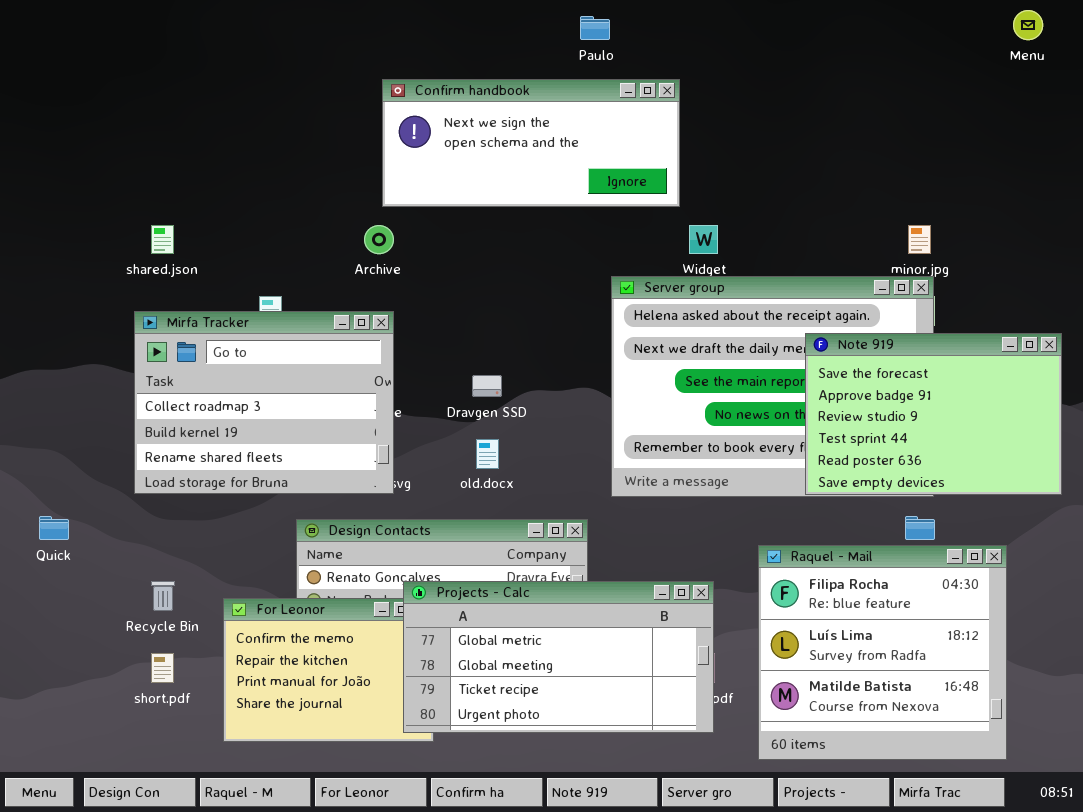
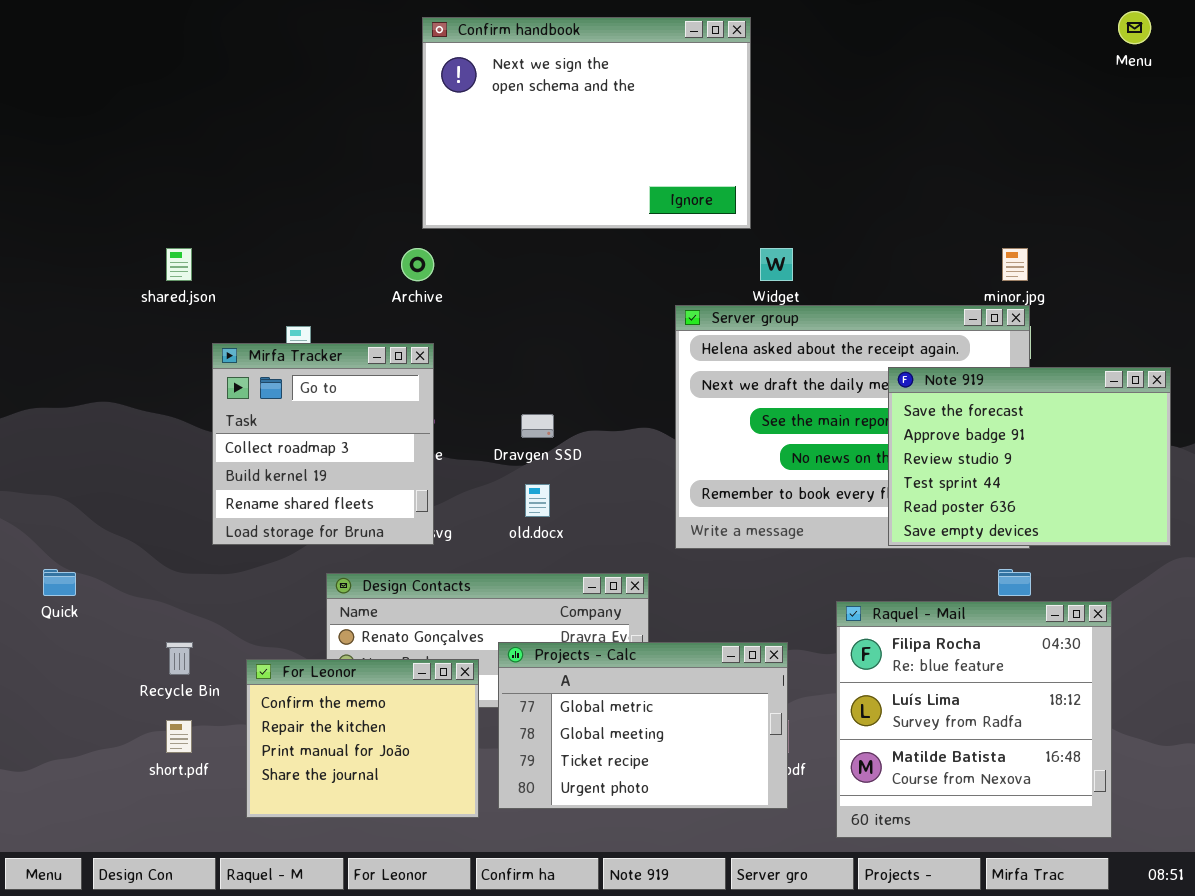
Confirm handbook: [382,79,680,207] -> [422,17,751,229], resized
Mirfa Tracker: [134,311,394,494] -> [212,343,434,545], resized
Projects - Calc: [403,581,714,733] -> [498,642,788,809], resized

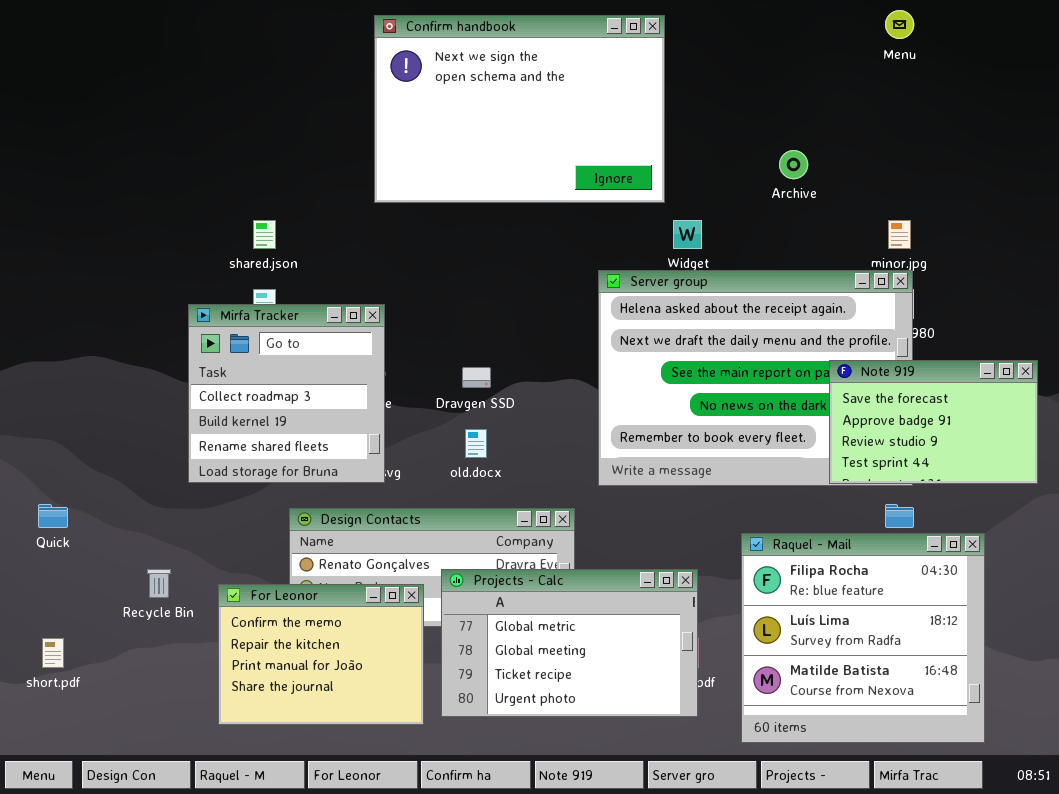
Menu: [1118,11,1151,44] -> [885,10,914,39], moved
shared.json: [166,248,192,281] -> [253,220,276,249], moved
Archive: [401,248,434,281] -> [779,150,808,179], moved
Note 919: [888,367,1171,546] -> [829,360,1038,484], resized
short.pdf: [166,720,192,753] -> [42,638,64,668], moved

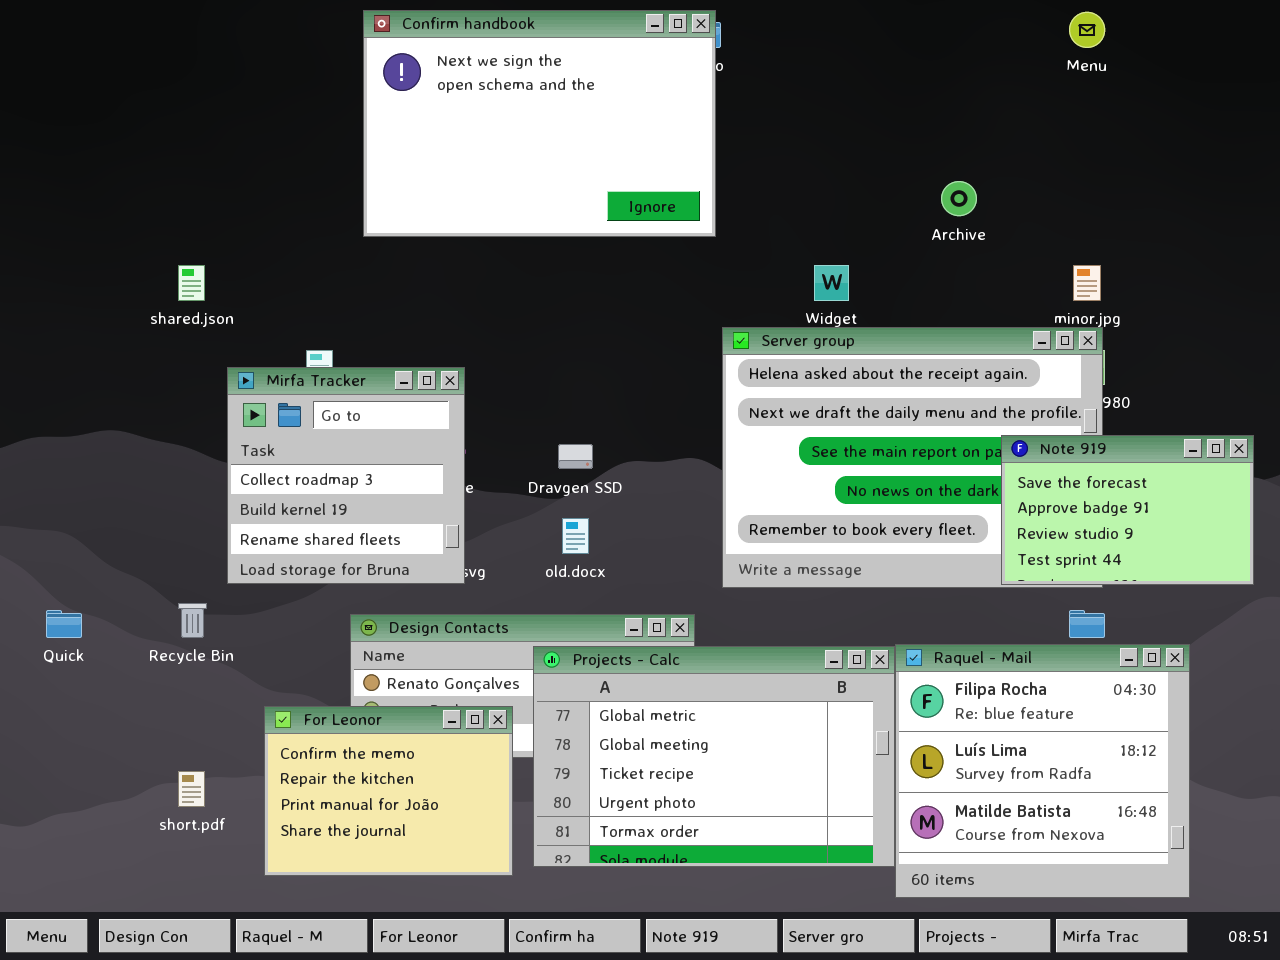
Confirm handbook: [374,15,665,203] -> [363,10,716,237], moved
shared.json: [253,220,276,249] -> [178,265,205,301], moved
Recycle Bin: [147,569,171,598] -> [178,603,207,638], moved
Projects - Calc: [441,569,698,717] -> [533,646,895,867], resized
short.pdf: [42,638,64,668] -> [178,771,205,807], moved

